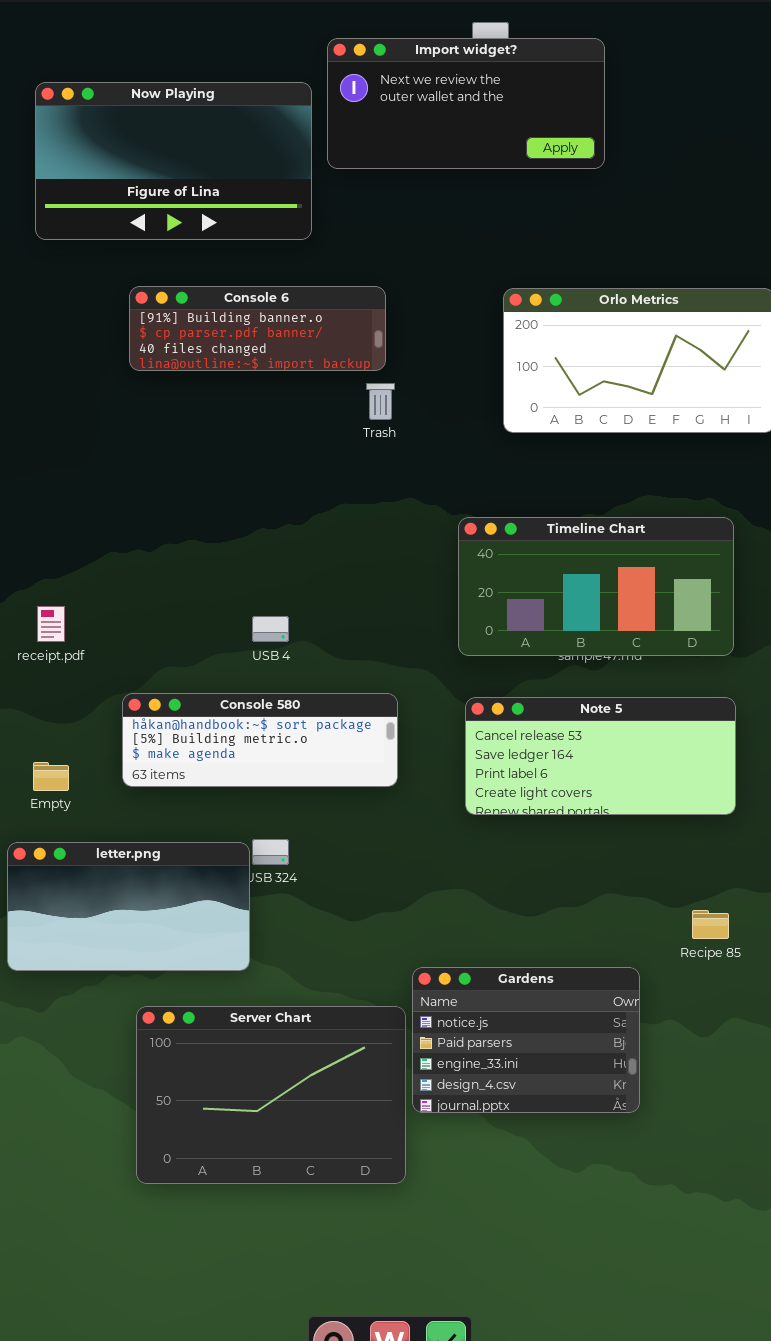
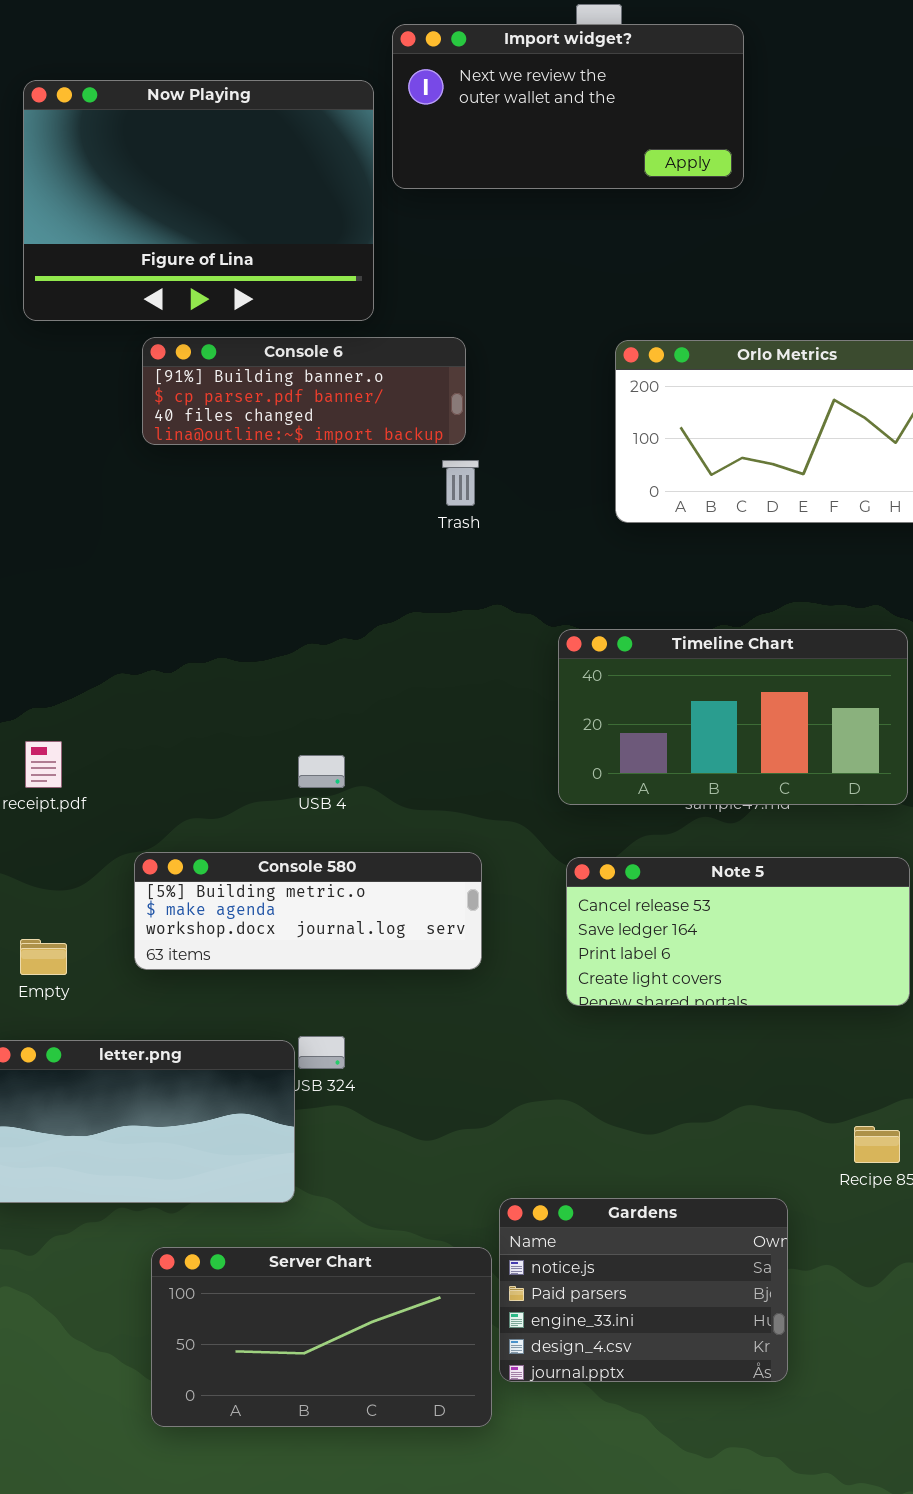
Now Playing: [35,82,312,240] -> [23,80,374,321], resized
Console 580: [122,693,398,787] -> [134,852,482,970], scrolled down 1 row
Server Chart: [136,1006,406,1184] -> [151,1247,492,1427], resized

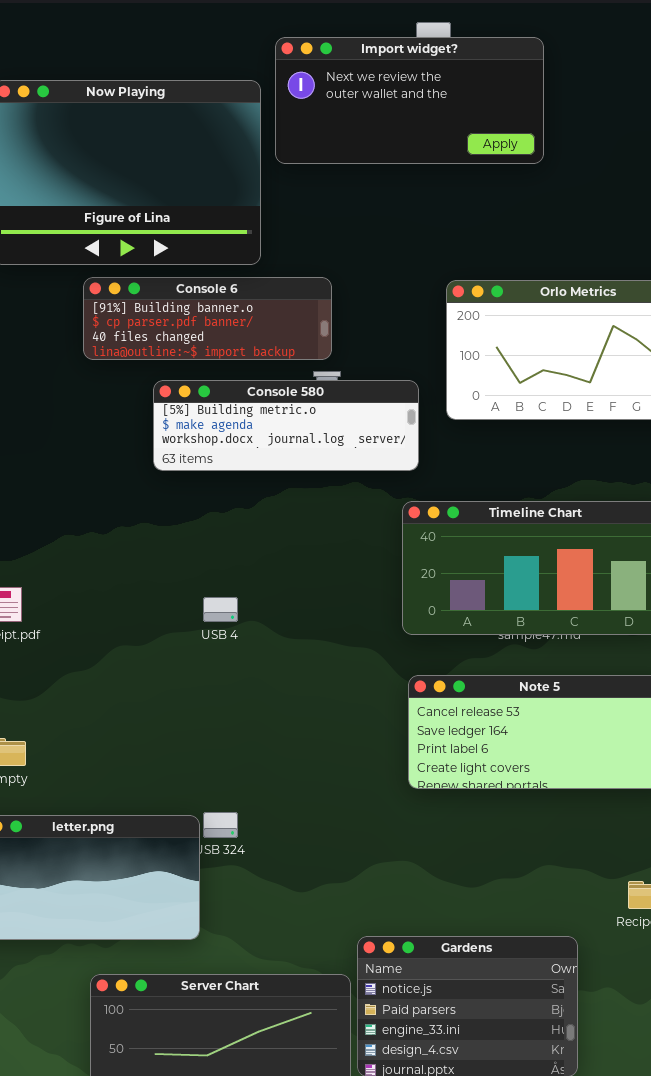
Console 580: [134,852,482,970] -> [153,380,419,471], moved

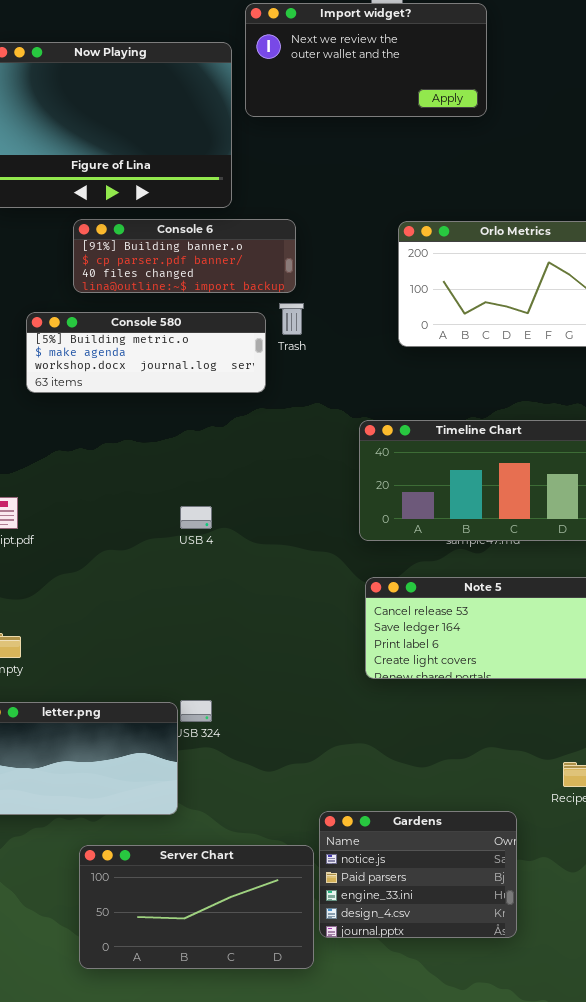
Console 580: [153,380,419,471] -> [26,312,266,393], moved

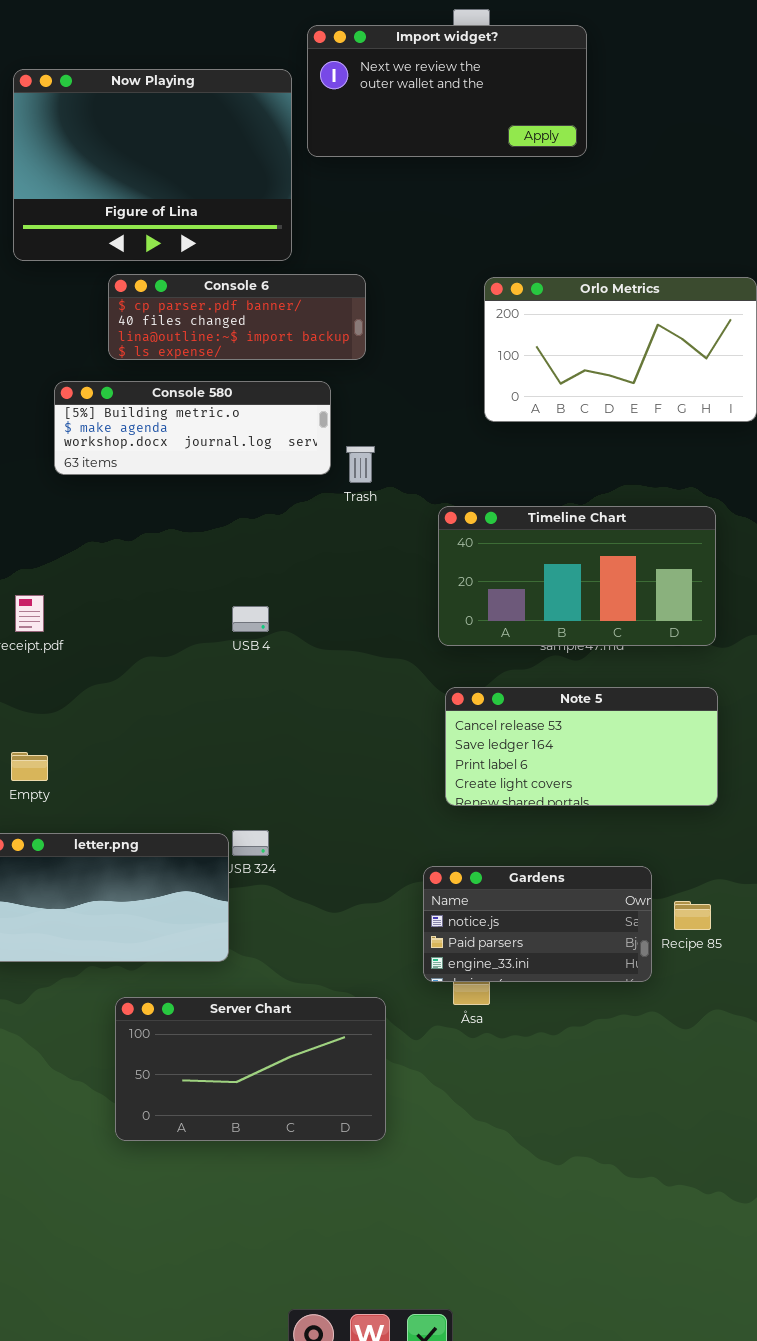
Console 6: [73,219,296,293] -> [108,274,366,360], scrolled down 1 row
Trash: [279,303,304,335] -> [346,446,375,483], moved
Gardens: [319,811,517,938] -> [423,866,652,982], moved, resized

